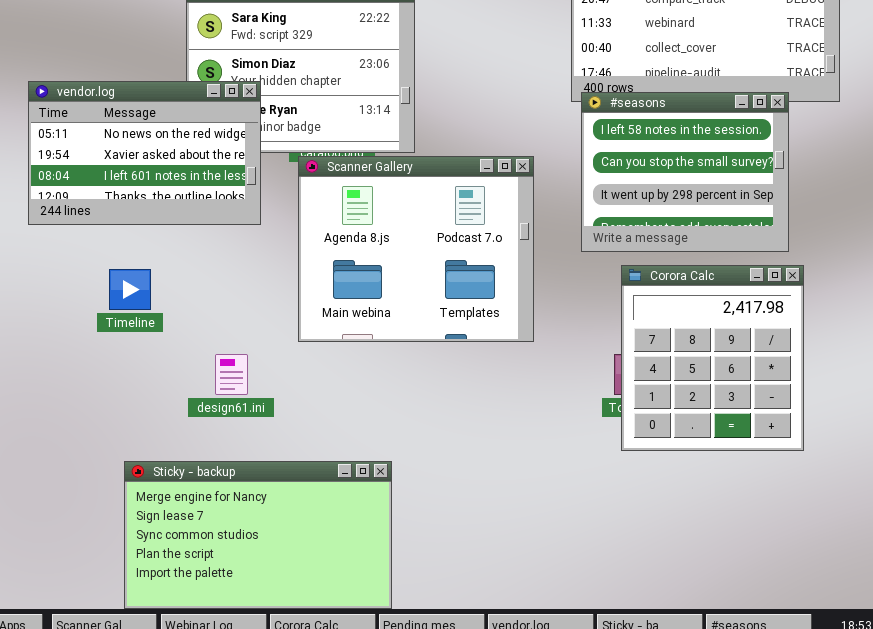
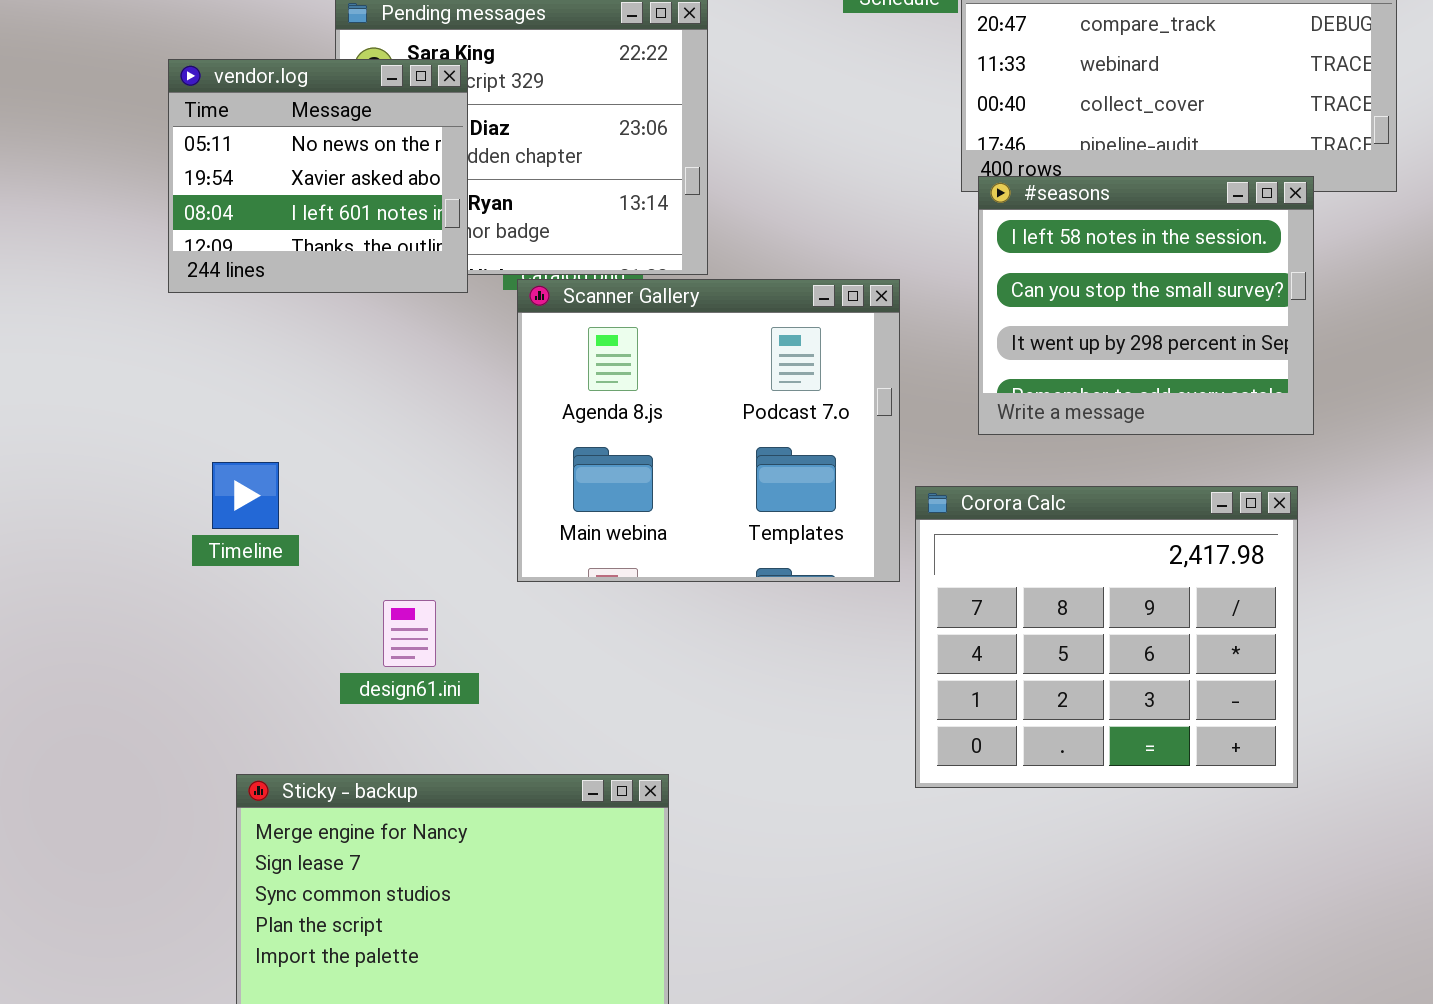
vendor.log: [28,81,261,225] -> [168,59,468,293], moved, resized
Corora Calc: [621,265,804,451] -> [915,486,1298,788], moved, resized

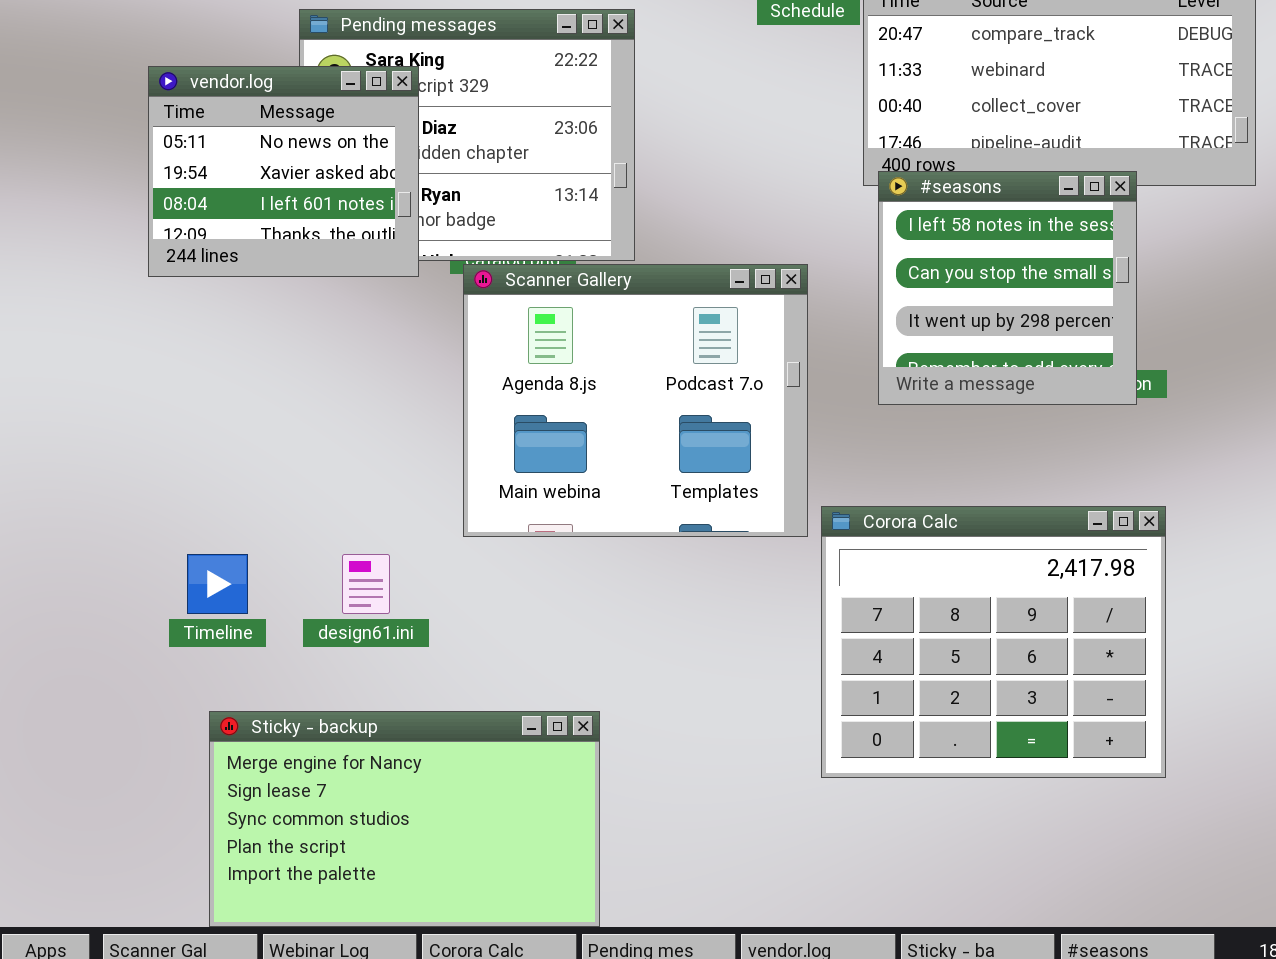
#seasons: [978,176,1314,435] -> [878,171,1137,405], resized
Timeline: [212,462,279,529] -> [187,554,248,614], moved
Corora Calc: [915,486,1298,788] -> [821,506,1166,778], moved

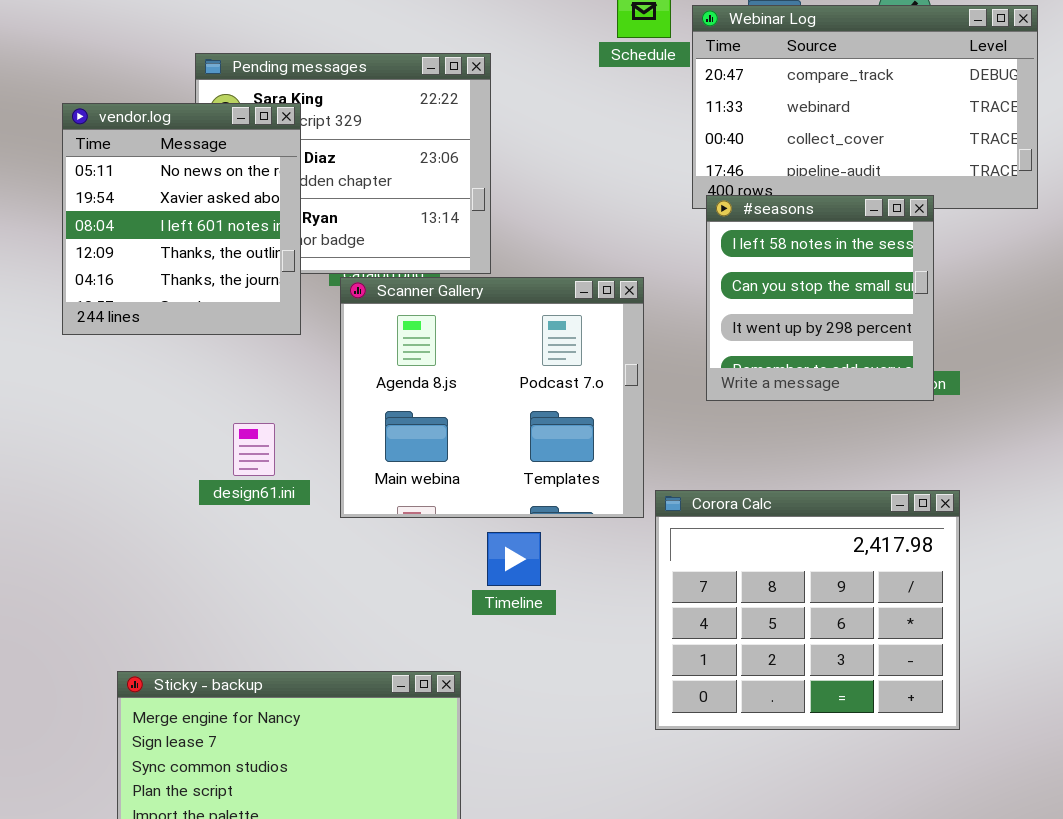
vendor.log: [148,66,419,277] -> [62,103,301,335], resized
Timeline: [187,554,248,614] -> [487,532,541,586], moved
design61.ini: [342,554,390,614] -> [233,423,275,476], moved

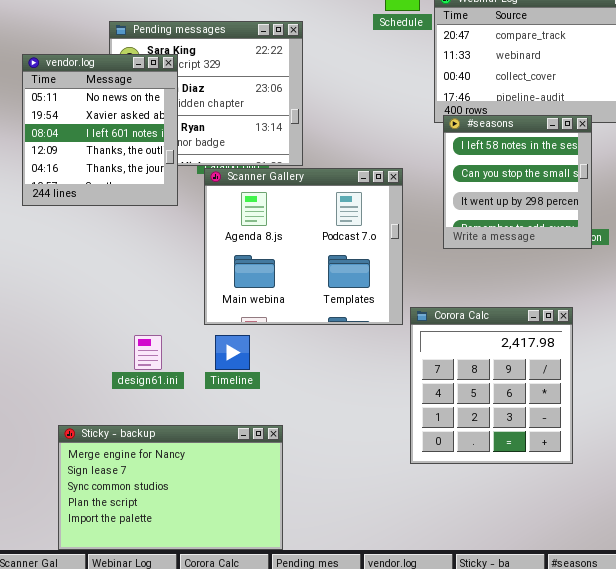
design61.ini: [233,423,275,476] -> [134,335,162,370], moved
Corora Calc: [655,490,960,730] -> [410,307,573,464], resized
Timeline: [487,532,541,586] -> [215,335,250,370], moved

